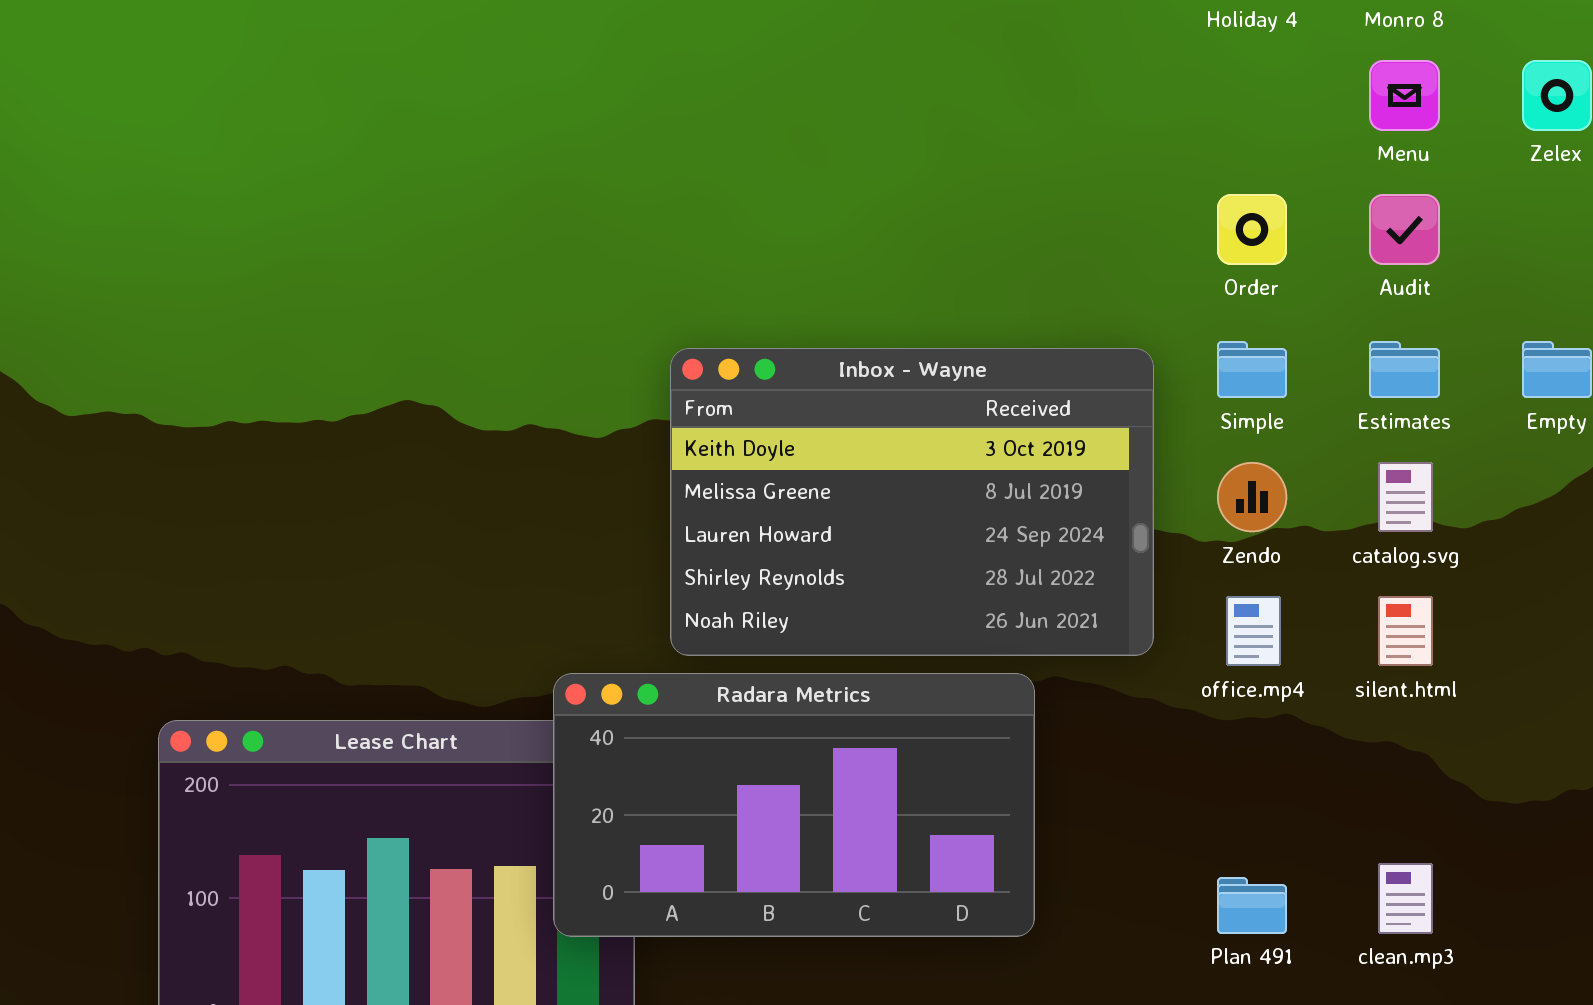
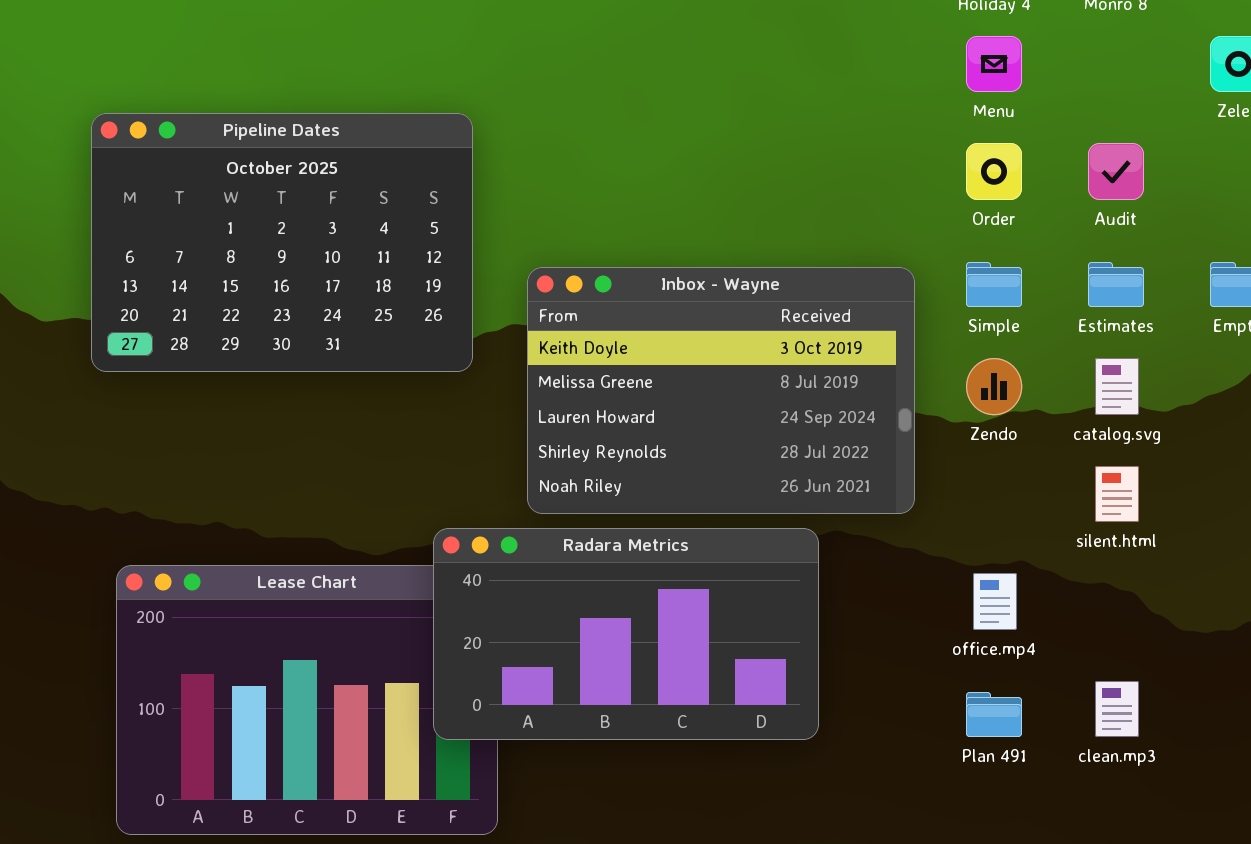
Menu: [1369,60,1440,131] -> [966,36,1022,92], moved
Pipeline Dates: none -> [91,113,473,372], opened
office.mp4: [1226,596,1281,666] -> [973,573,1017,630], moved

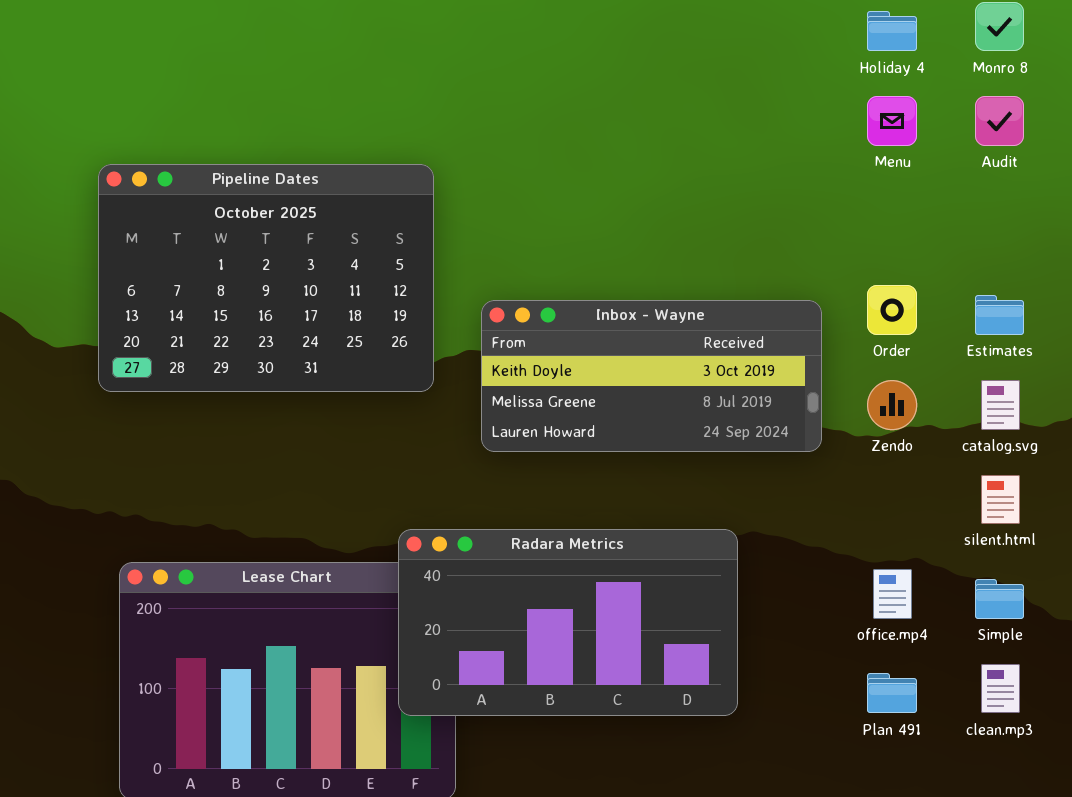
Order: [966,143,1022,200] -> [867,285,917,335], moved
Audit: [1088,143,1144,200] -> [975,96,1024,146], moved
Simple: [966,262,1022,307] -> [975,579,1024,619], moved
Inbox - Wayne: [527,267,915,514] -> [481,300,822,452], resized

